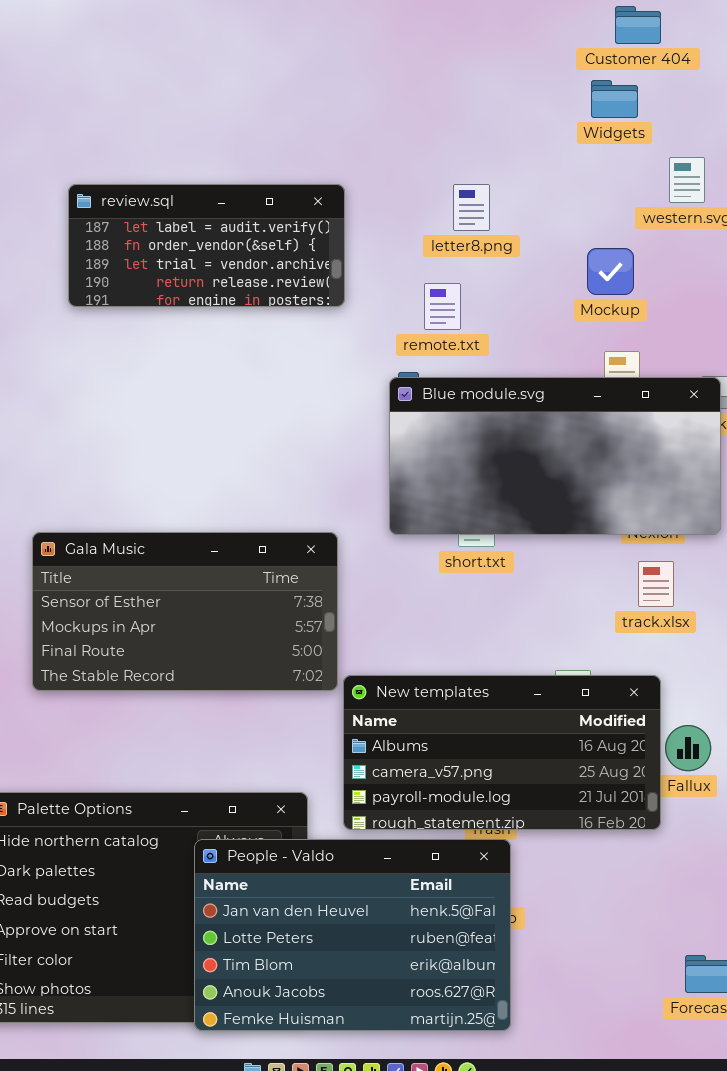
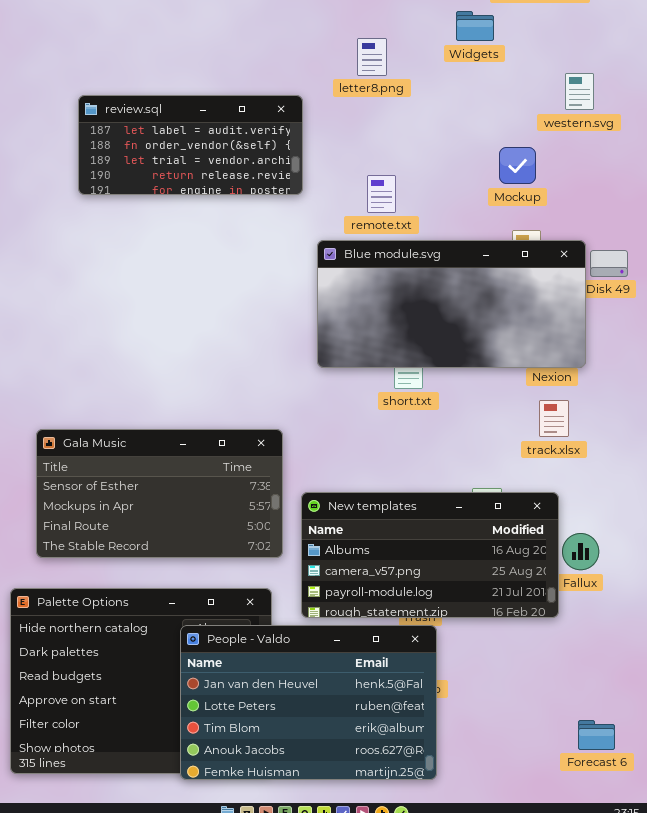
Widgets: [591,80,638,118] -> [456,11,494,41], moved
letter8.png: [453,184,490,231] -> [357,38,387,76], moved
Blue module.svg: [389,377,721,535] -> [317,240,586,368], moved
Gala Music: [32,532,338,691] -> [36,429,283,558], moved

